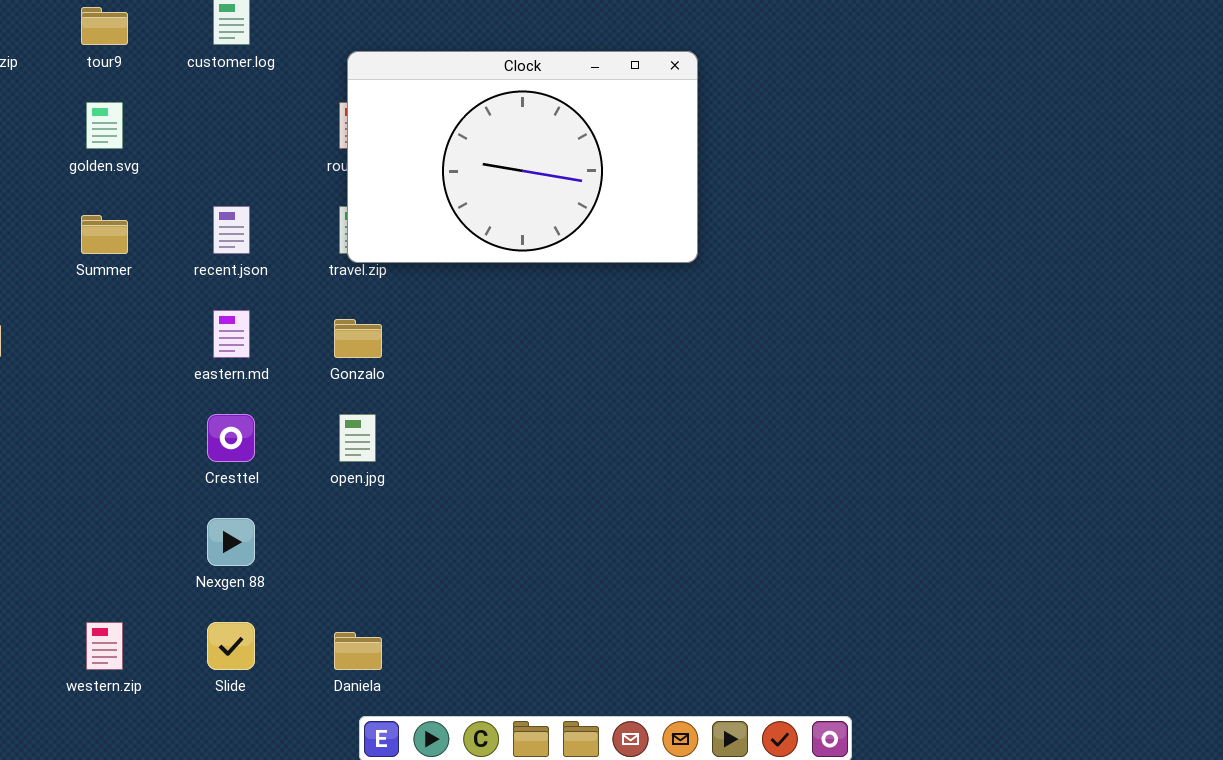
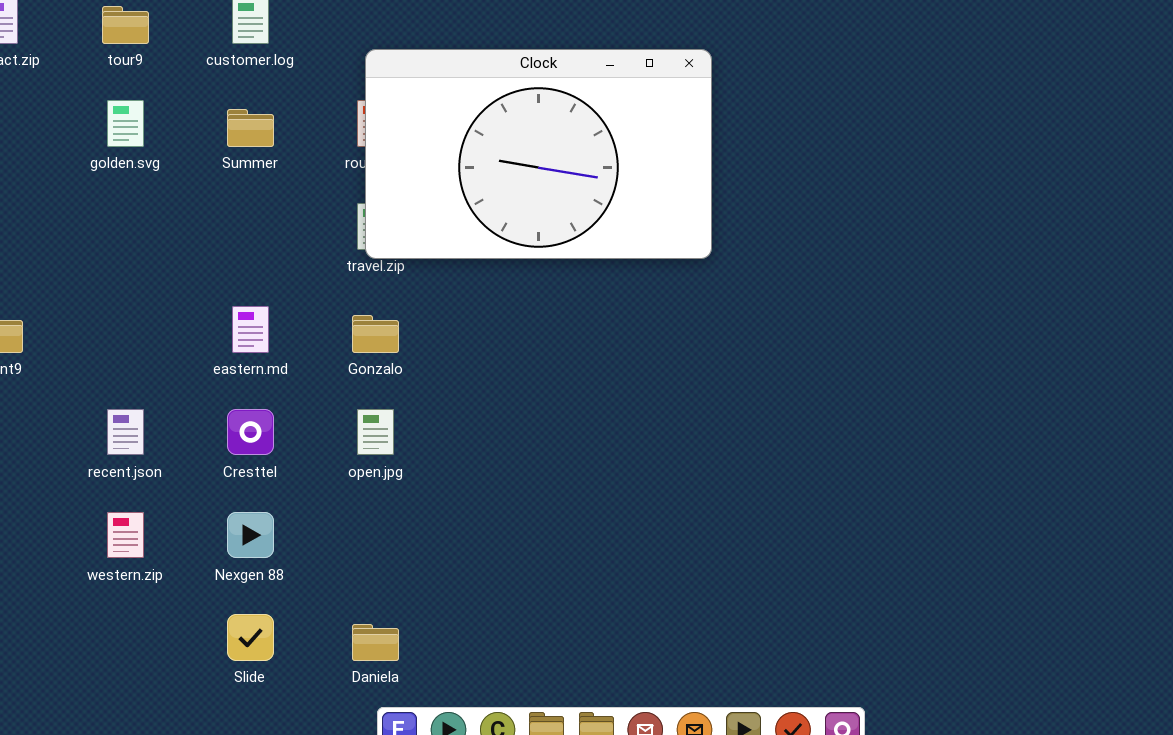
recent.json: [213,206,250,254] -> [107,409,144,455], moved
Summer: [81,215,128,254] -> [227,109,274,147], moved
western.zip: [86,622,123,670] -> [107,512,144,558], moved

